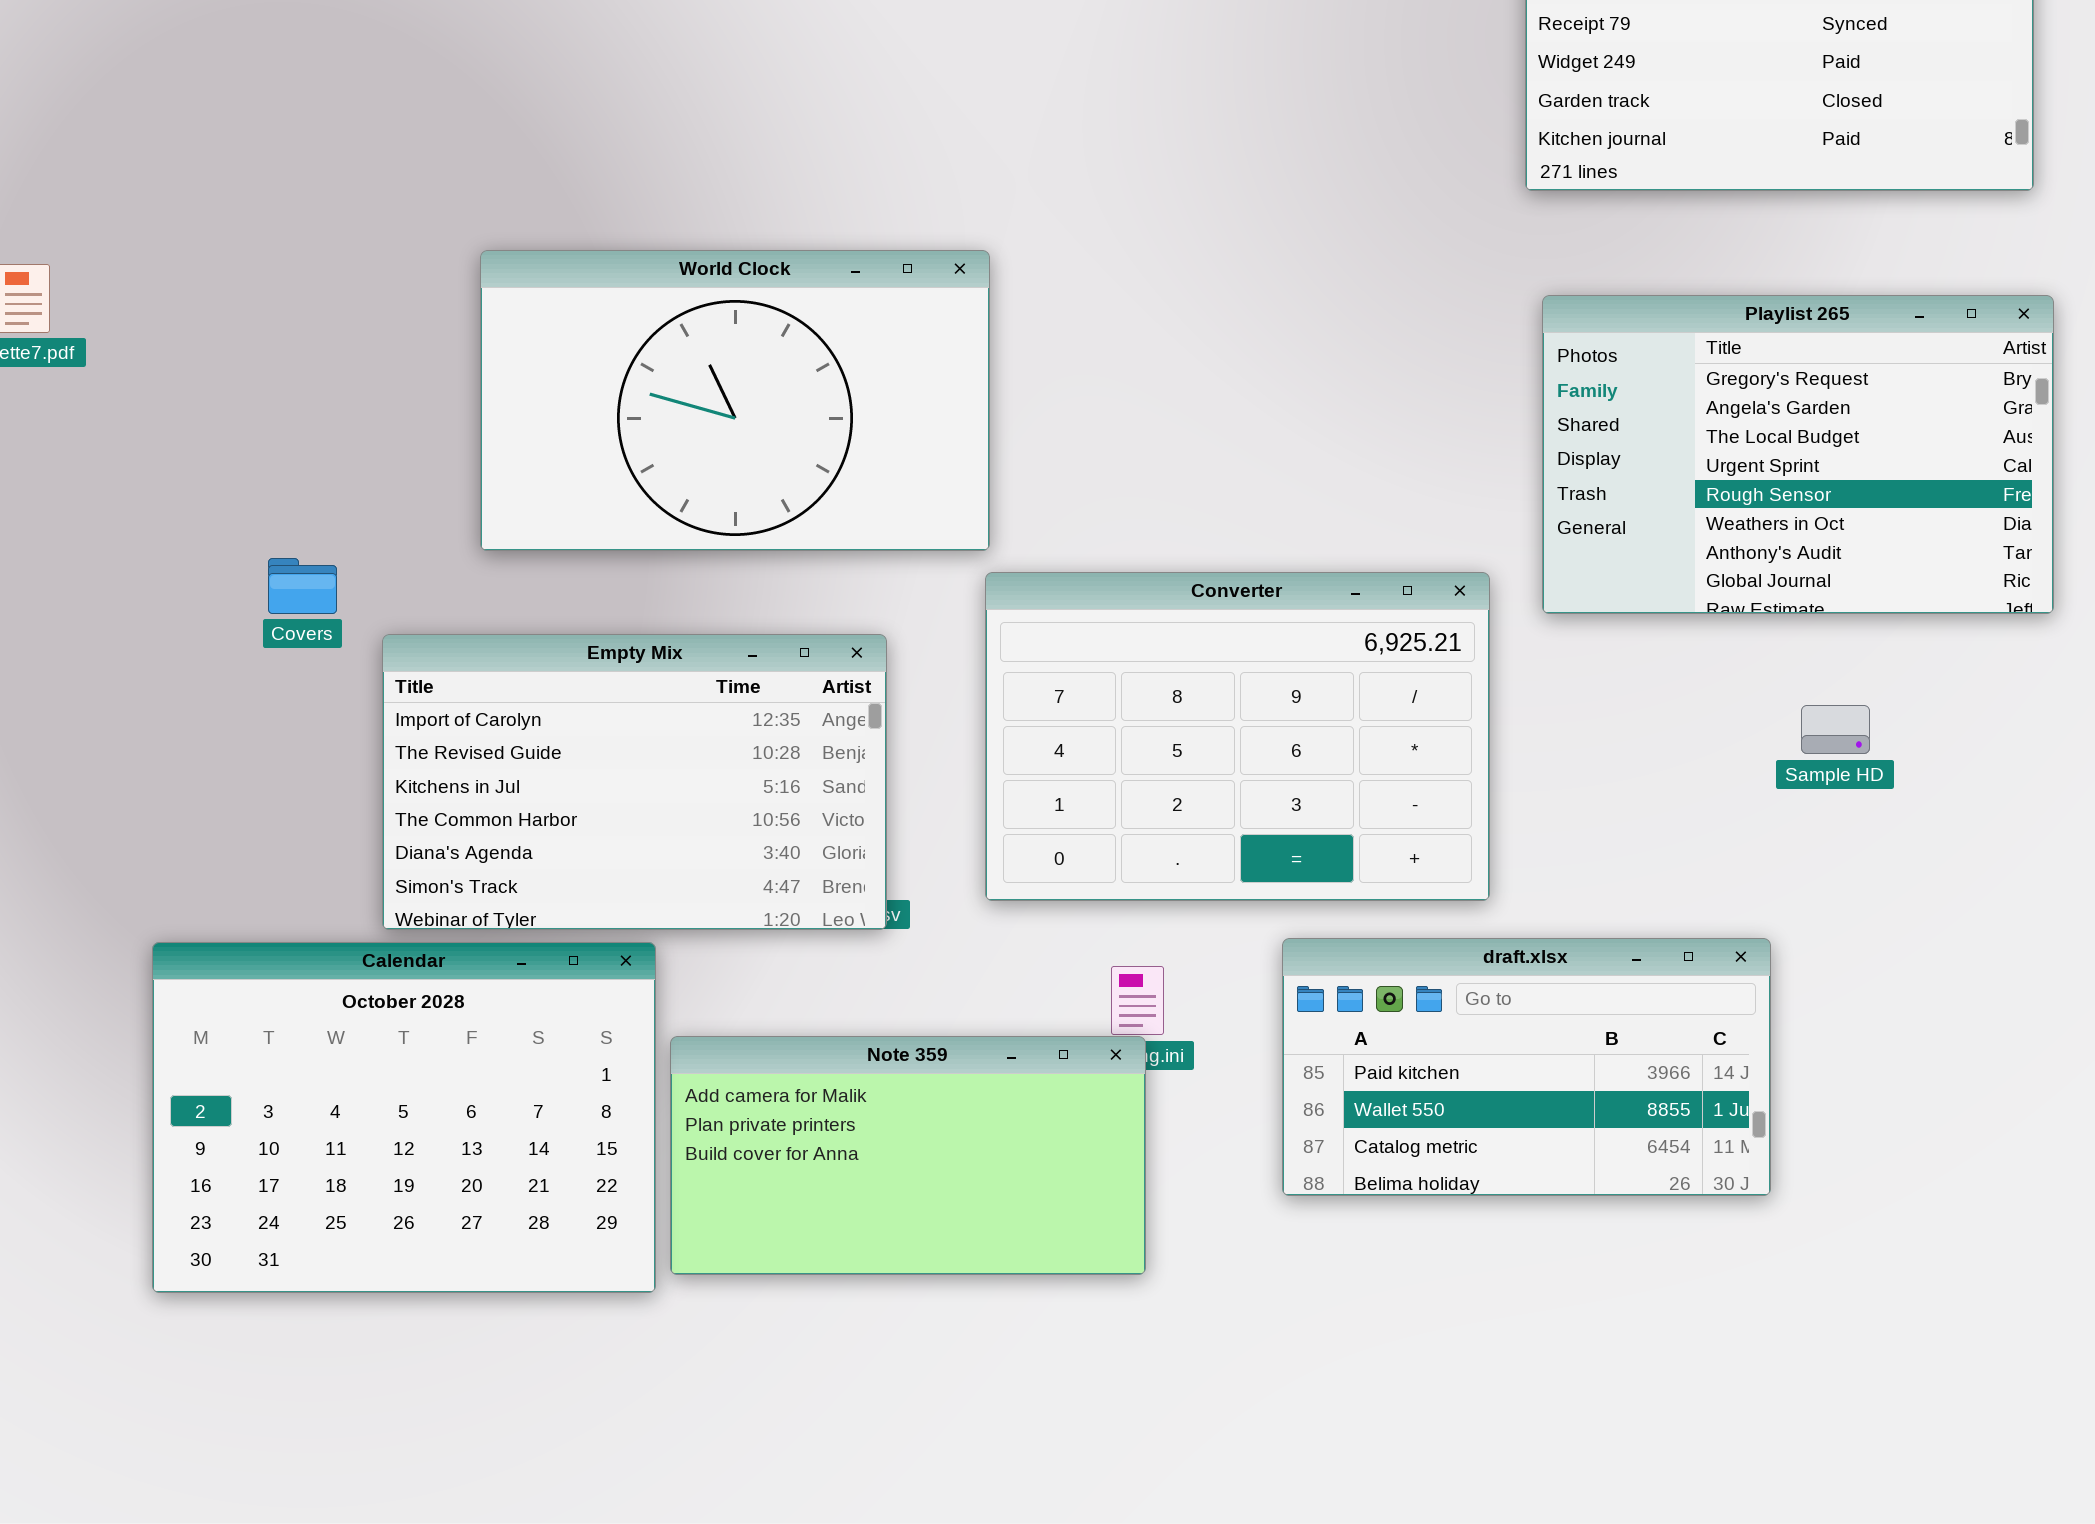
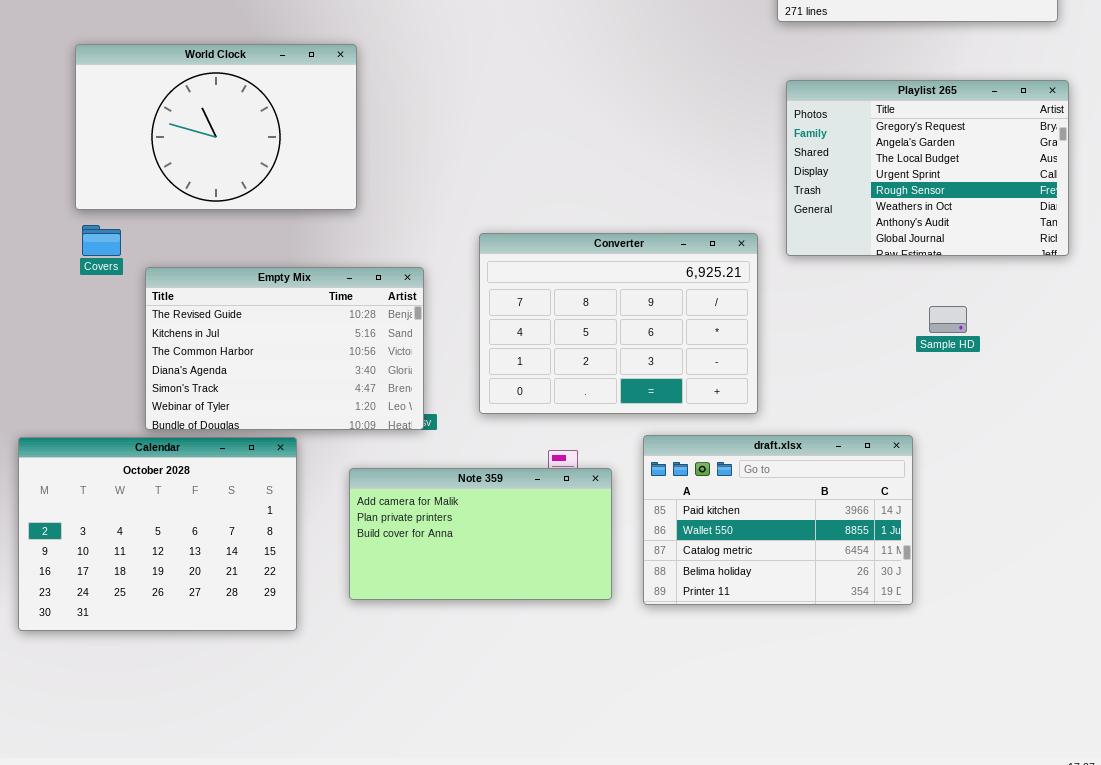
World Clock: [480,250,990,551] -> [75,44,357,210], moved
Empty Mix: [382,634,887,930] -> [145,267,424,430], scrolled down 1 row
draft.xlsx: [1282,938,1771,1196] -> [643,435,913,605], resized
Note 359: [670,1036,1146,1275] -> [349,468,612,600], moved

